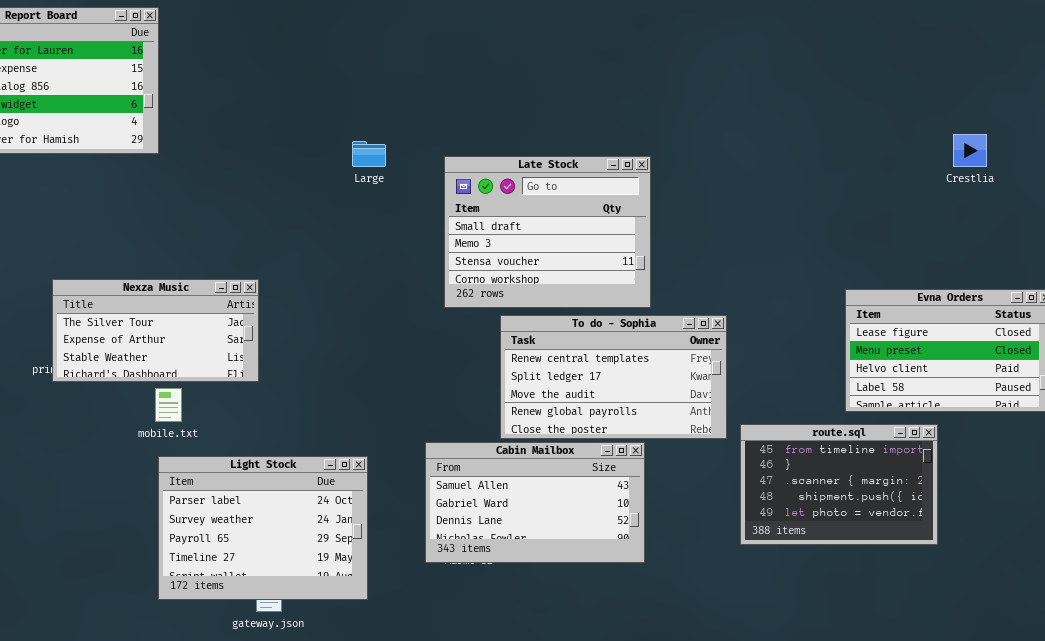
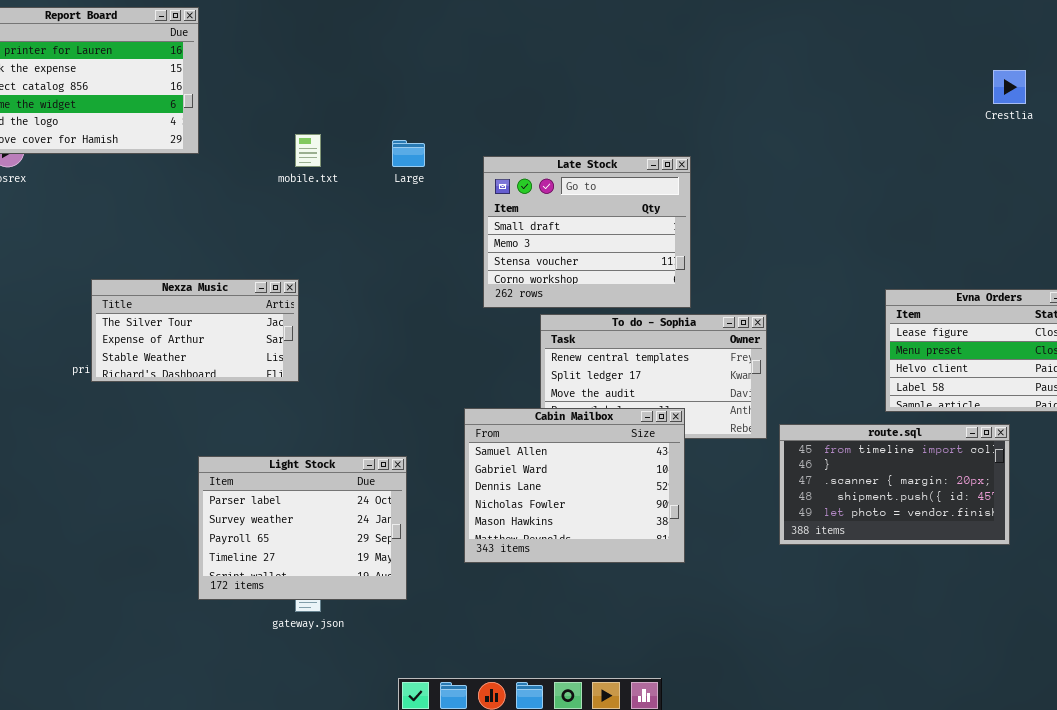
Crestlia: [953,134,987,167] -> [993,70,1026,104], moved
mobile.txt: [155,388,182,422] -> [295,134,321,167], moved
route.sql: [740,424,938,545] -> [779,424,1010,545], resized
Cabin Mailbox: [425,442,645,563] -> [464,408,685,563], resized

